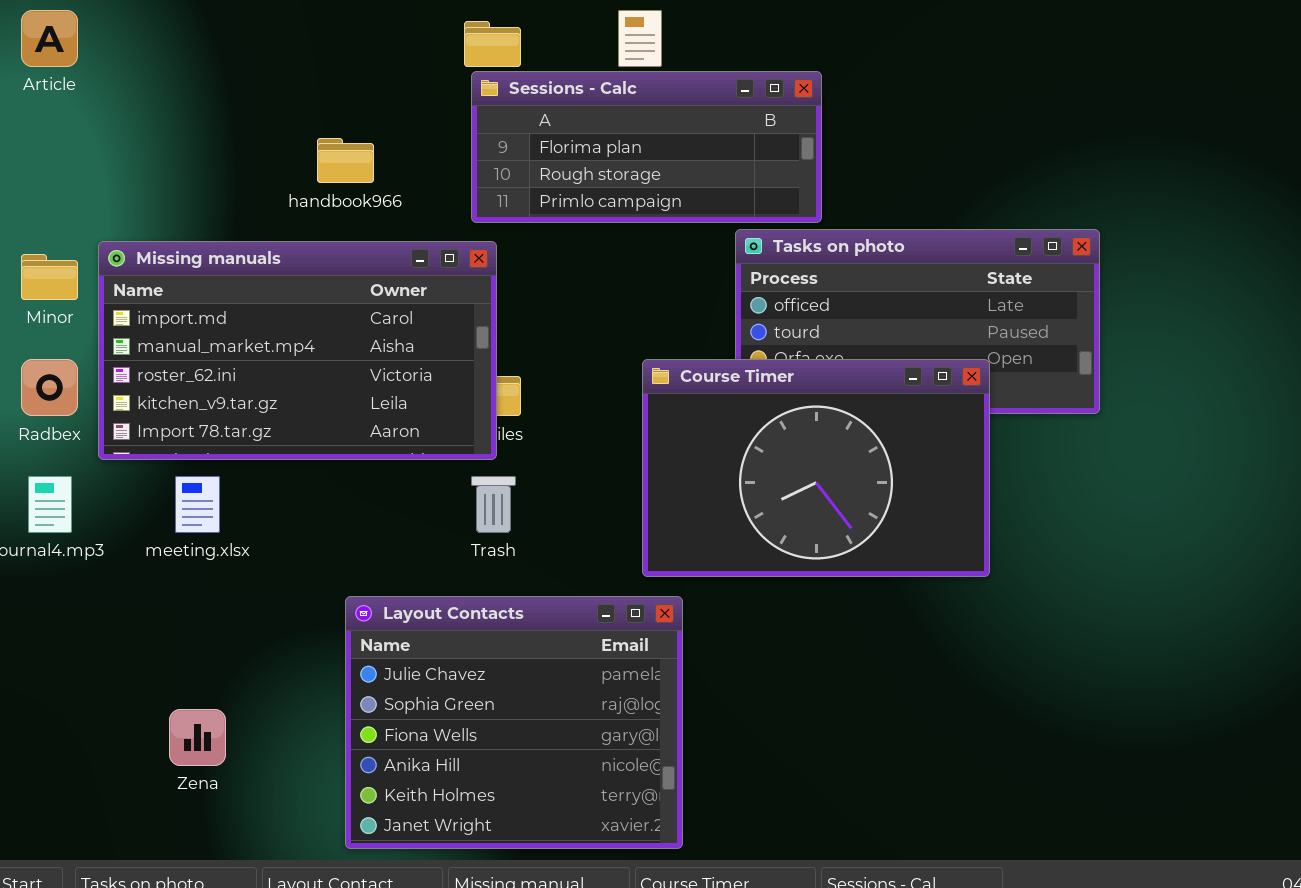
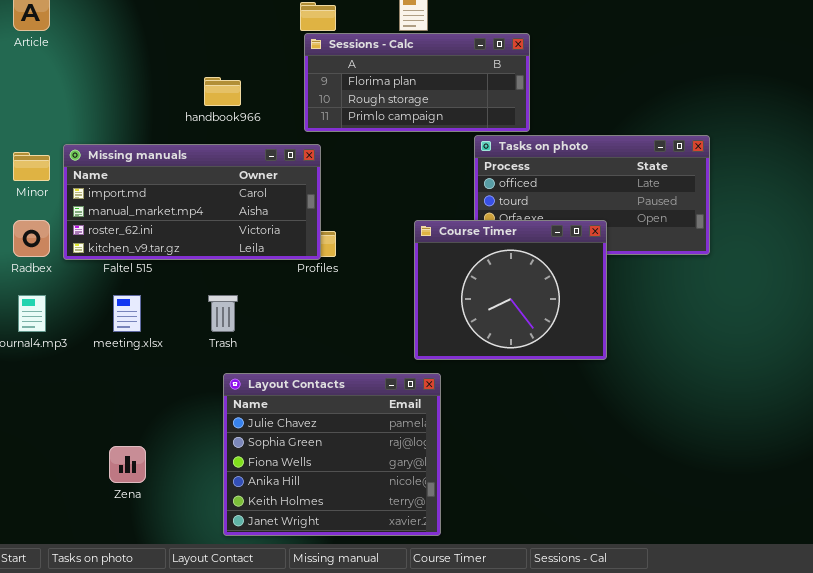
Missing manuals: [98,241,497,460] -> [63,144,321,260], resized
Course Timer: [642,359,990,577] -> [414,220,607,360], resized
Trash: [471,476,516,533] -> [208,295,238,332], moved

